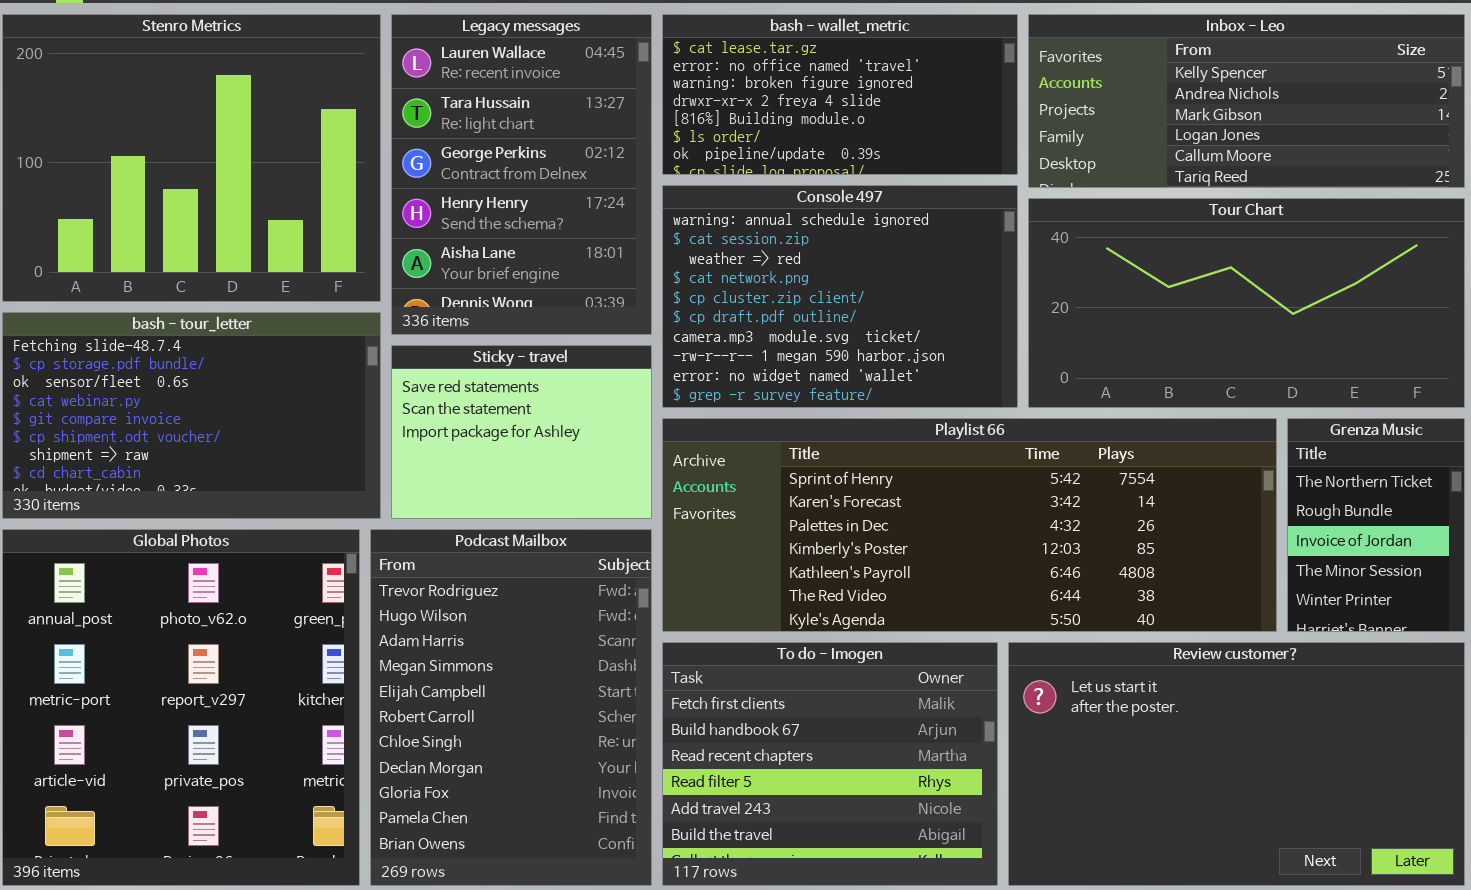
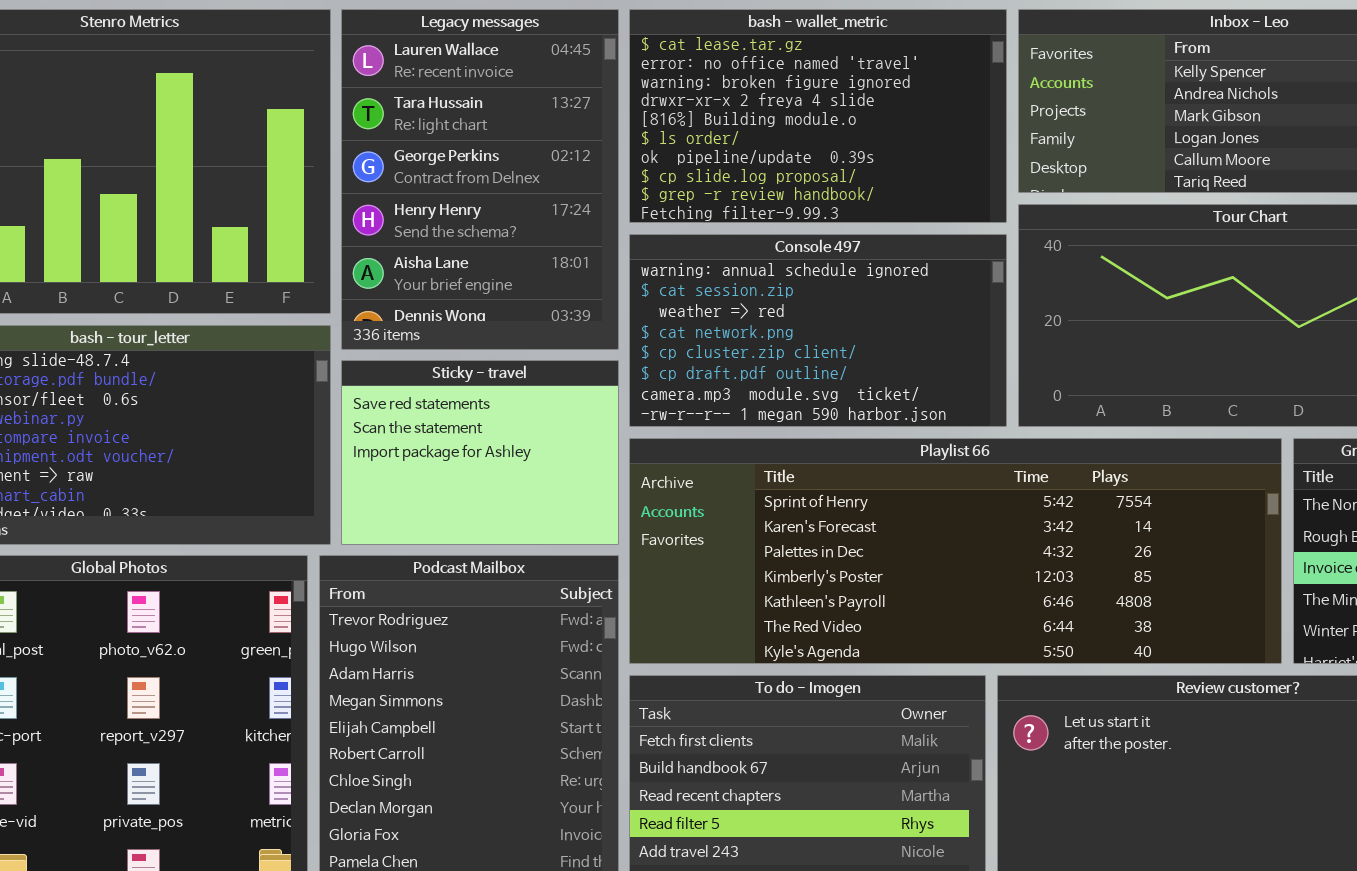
bash - wallet_metric: [662,14,1018,175] -> [629,9,1007,223], resized
Console 497: [662,185,1018,408] -> [629,234,1007,427], resized

